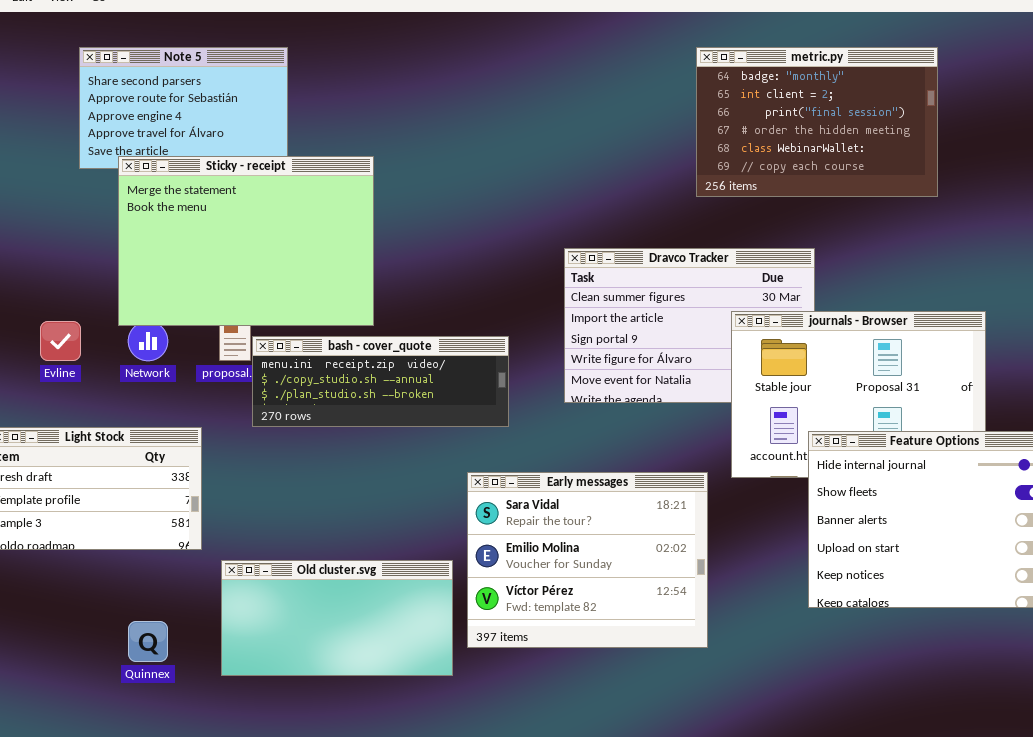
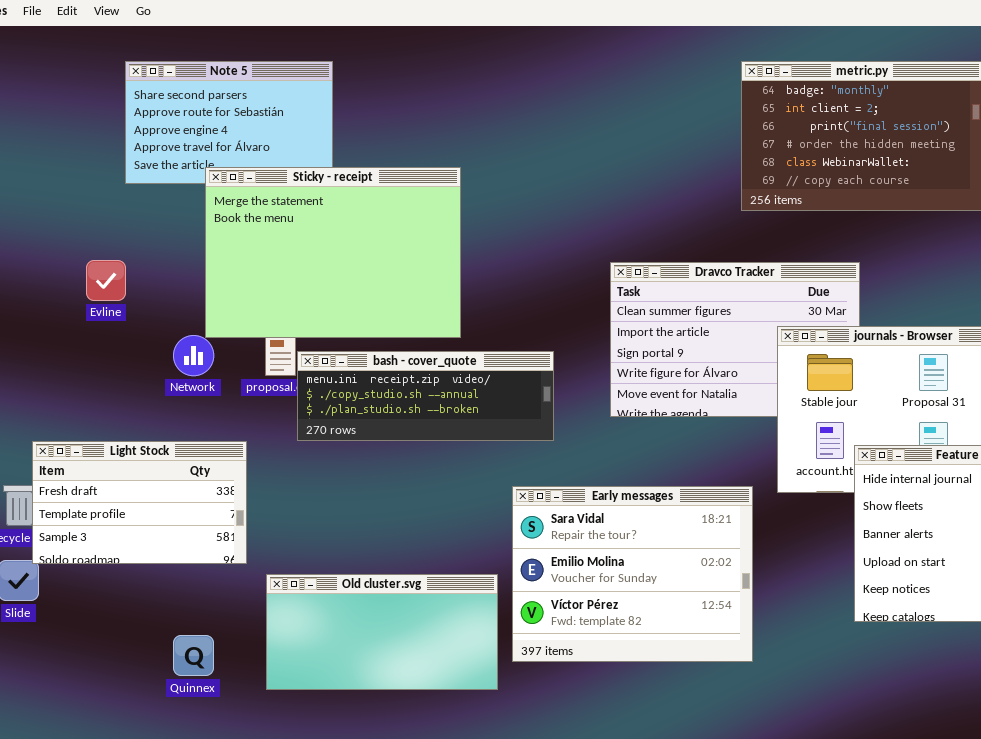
Sticky - receipt: [118,156,374,326] -> [205,167,461,338], moved
Evline: [40,321,81,361] -> [86,260,126,301], moved

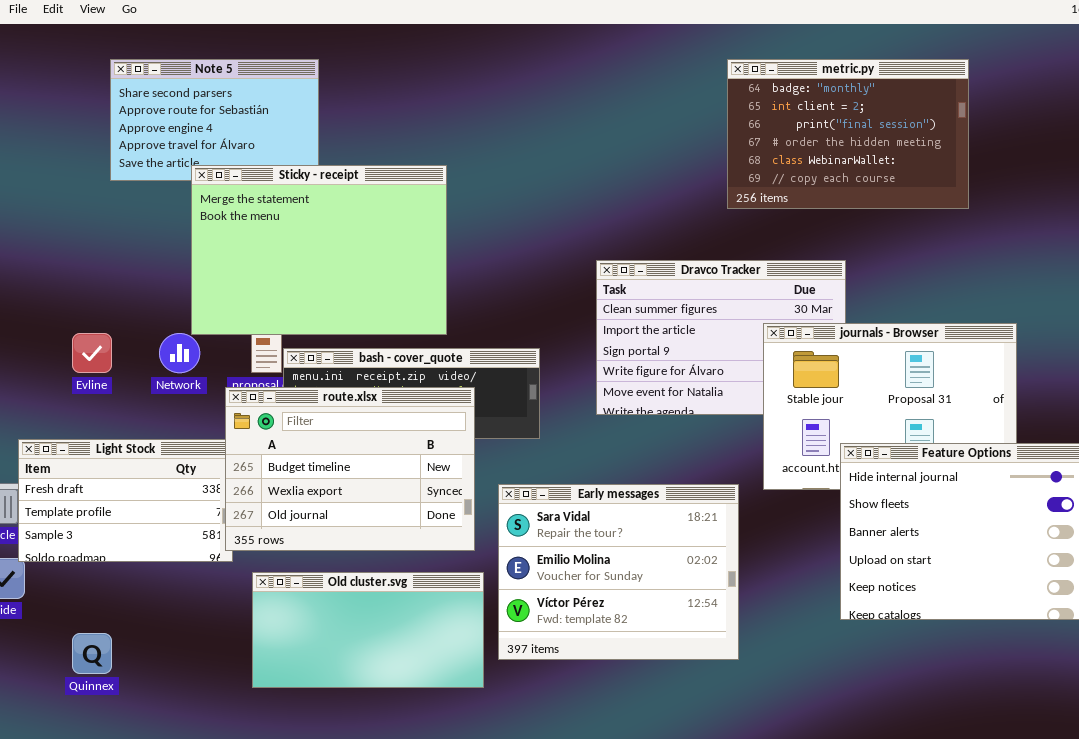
Evline: [86,260,126,301] -> [72,333,112,373], moved
route.xlsx: none -> [225,387,475,551], opened
Quinnex: [173,635,214,676] -> [72,633,112,674], moved

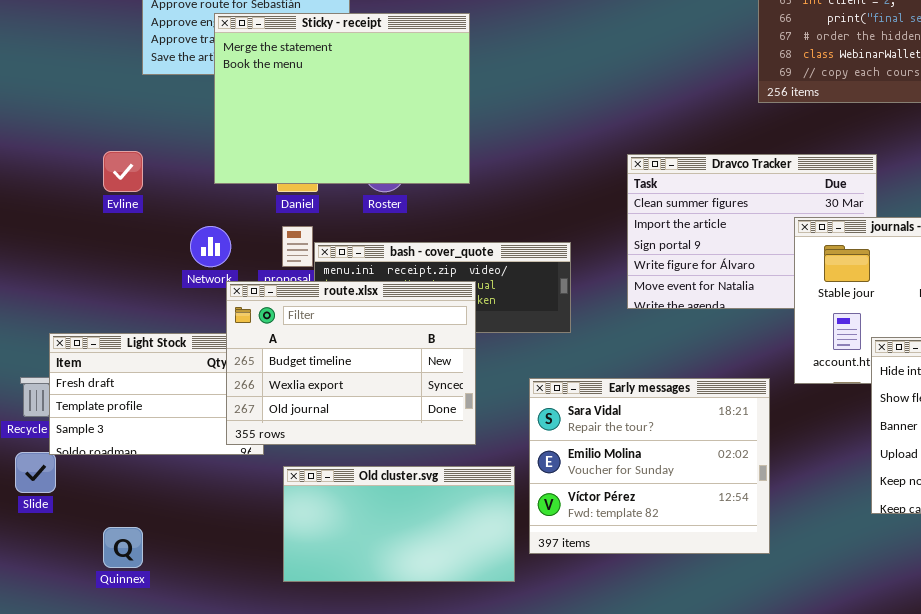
Sticky - receipt: [191,165,447,335] -> [214,13,470,184], moved
Evline: [72,333,112,373] -> [103,151,143,192], moved
route.xlsx: [225,387,475,551] -> [226,281,476,445], moved

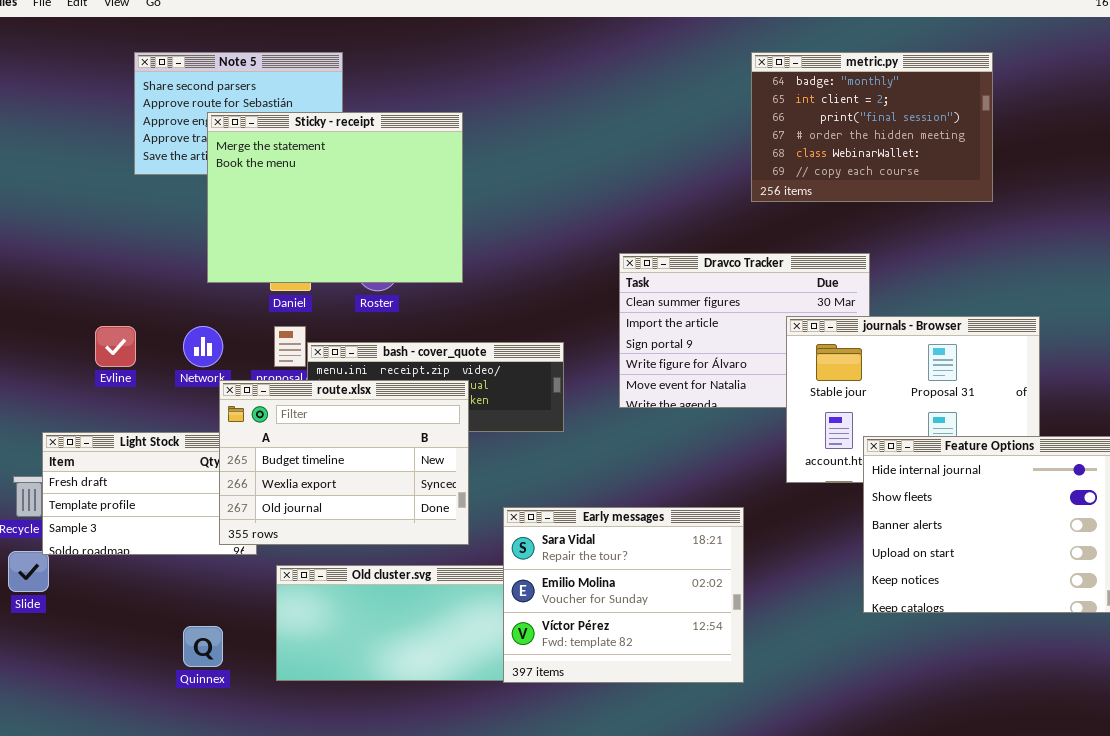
Evline: [103,151,143,192] -> [95,326,136,367], moved
Early messages: [529,378,770,554] -> [503,507,744,683], moved
Quinnex: [103,527,143,568] -> [183,626,223,667], moved

